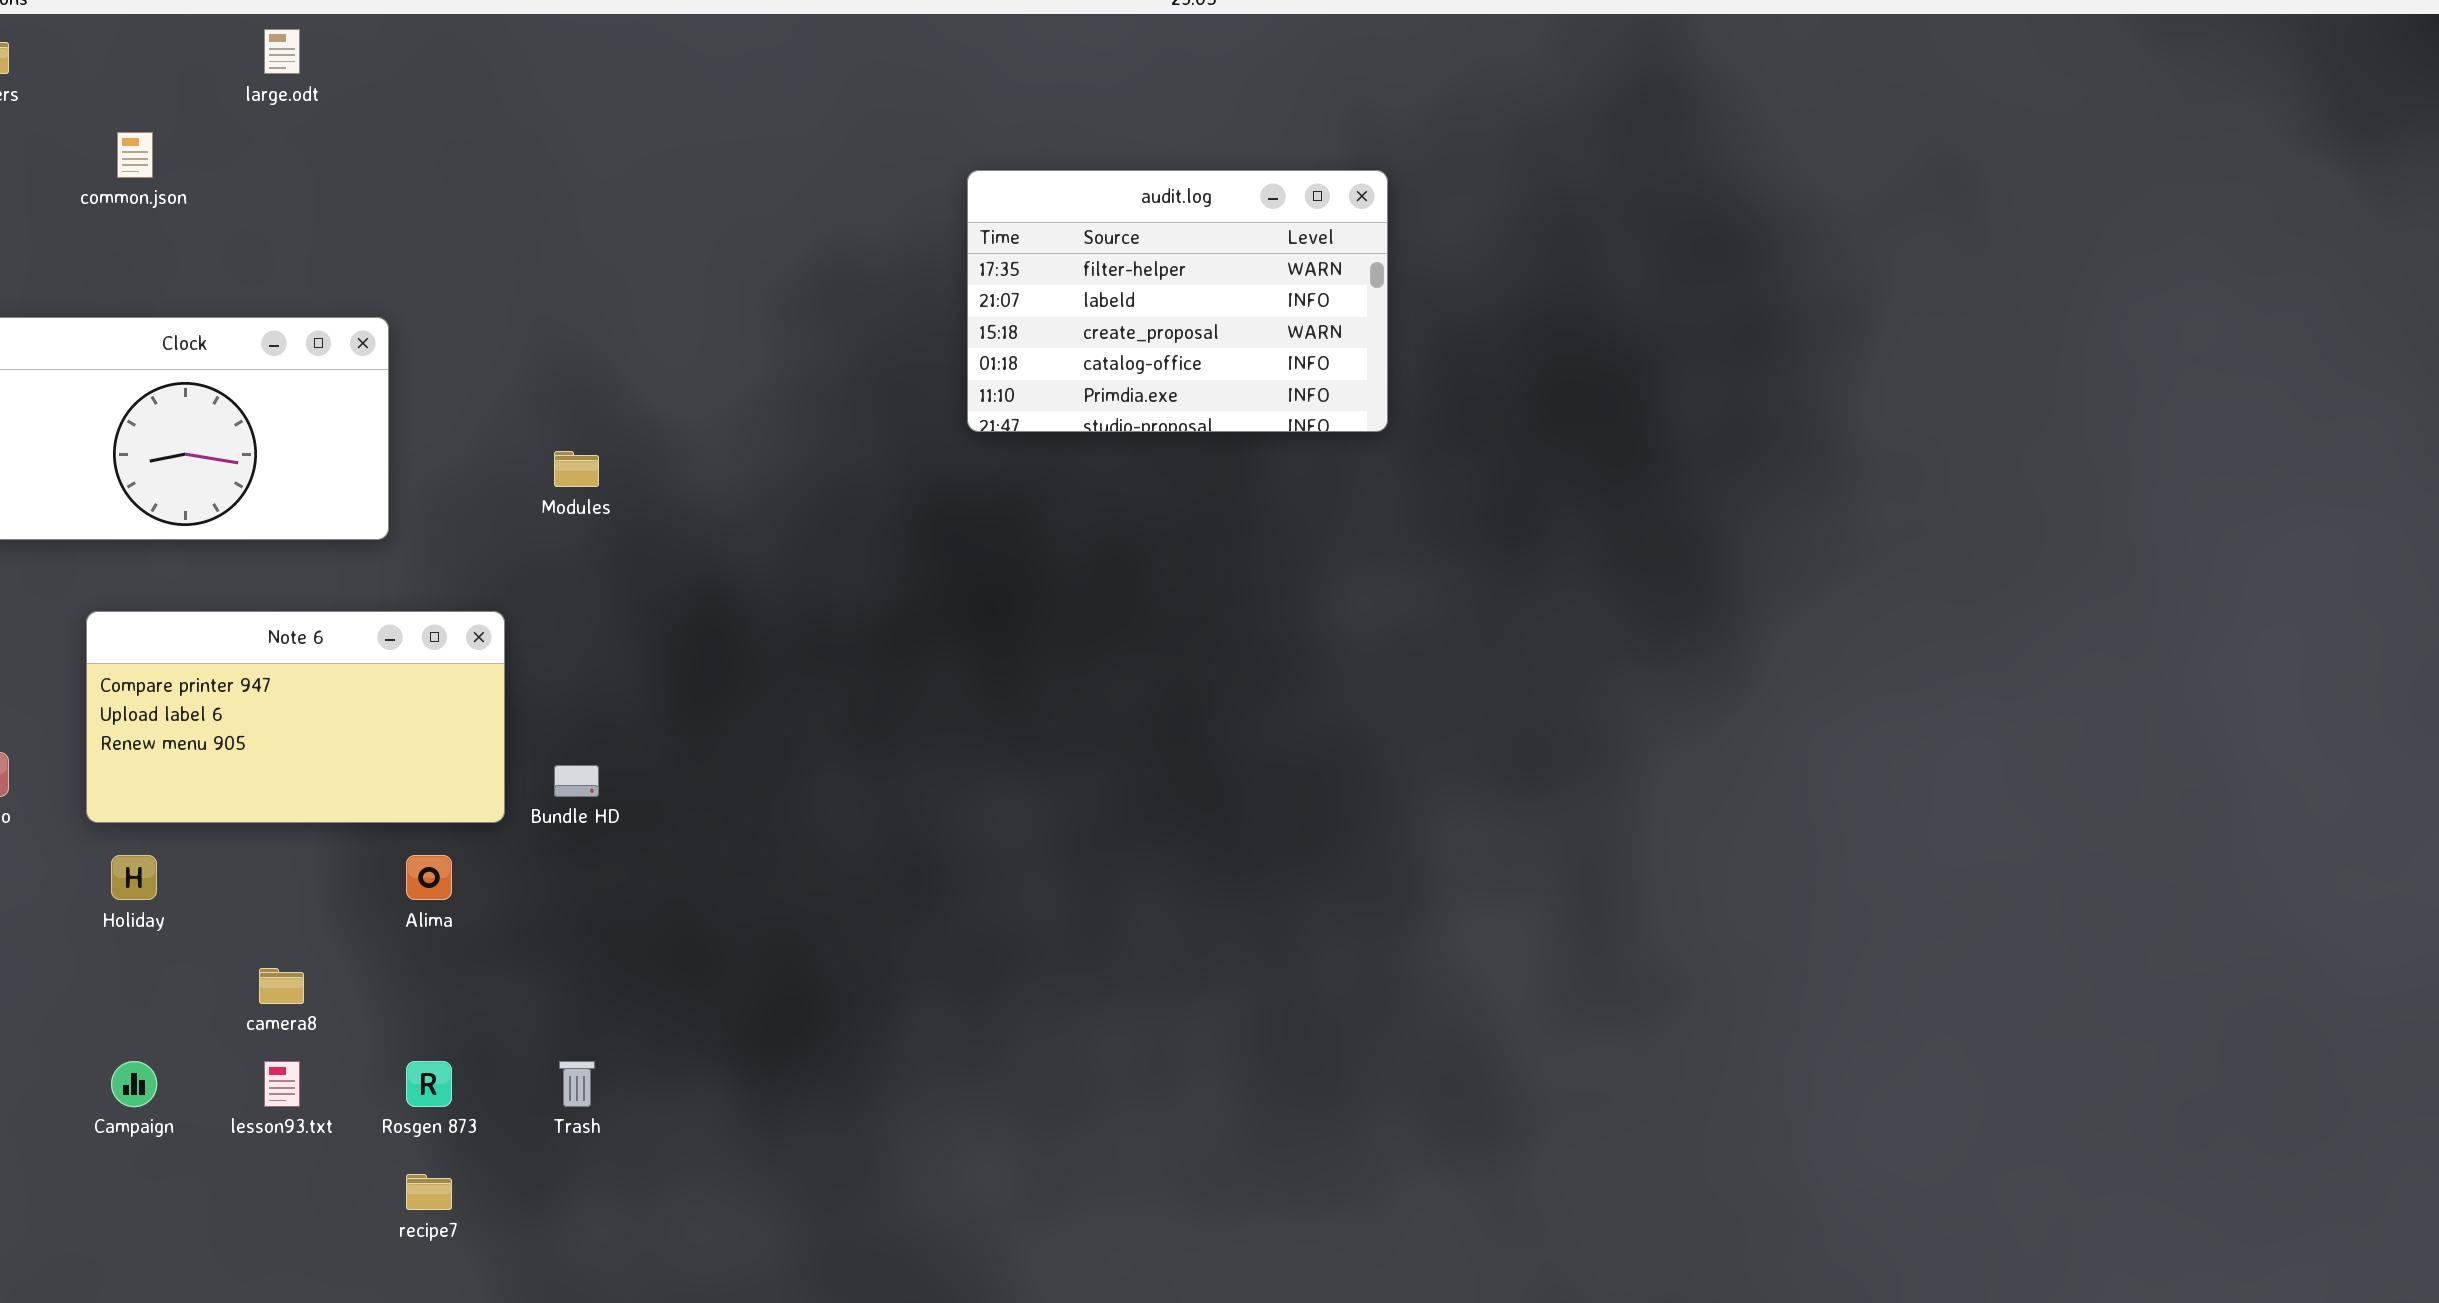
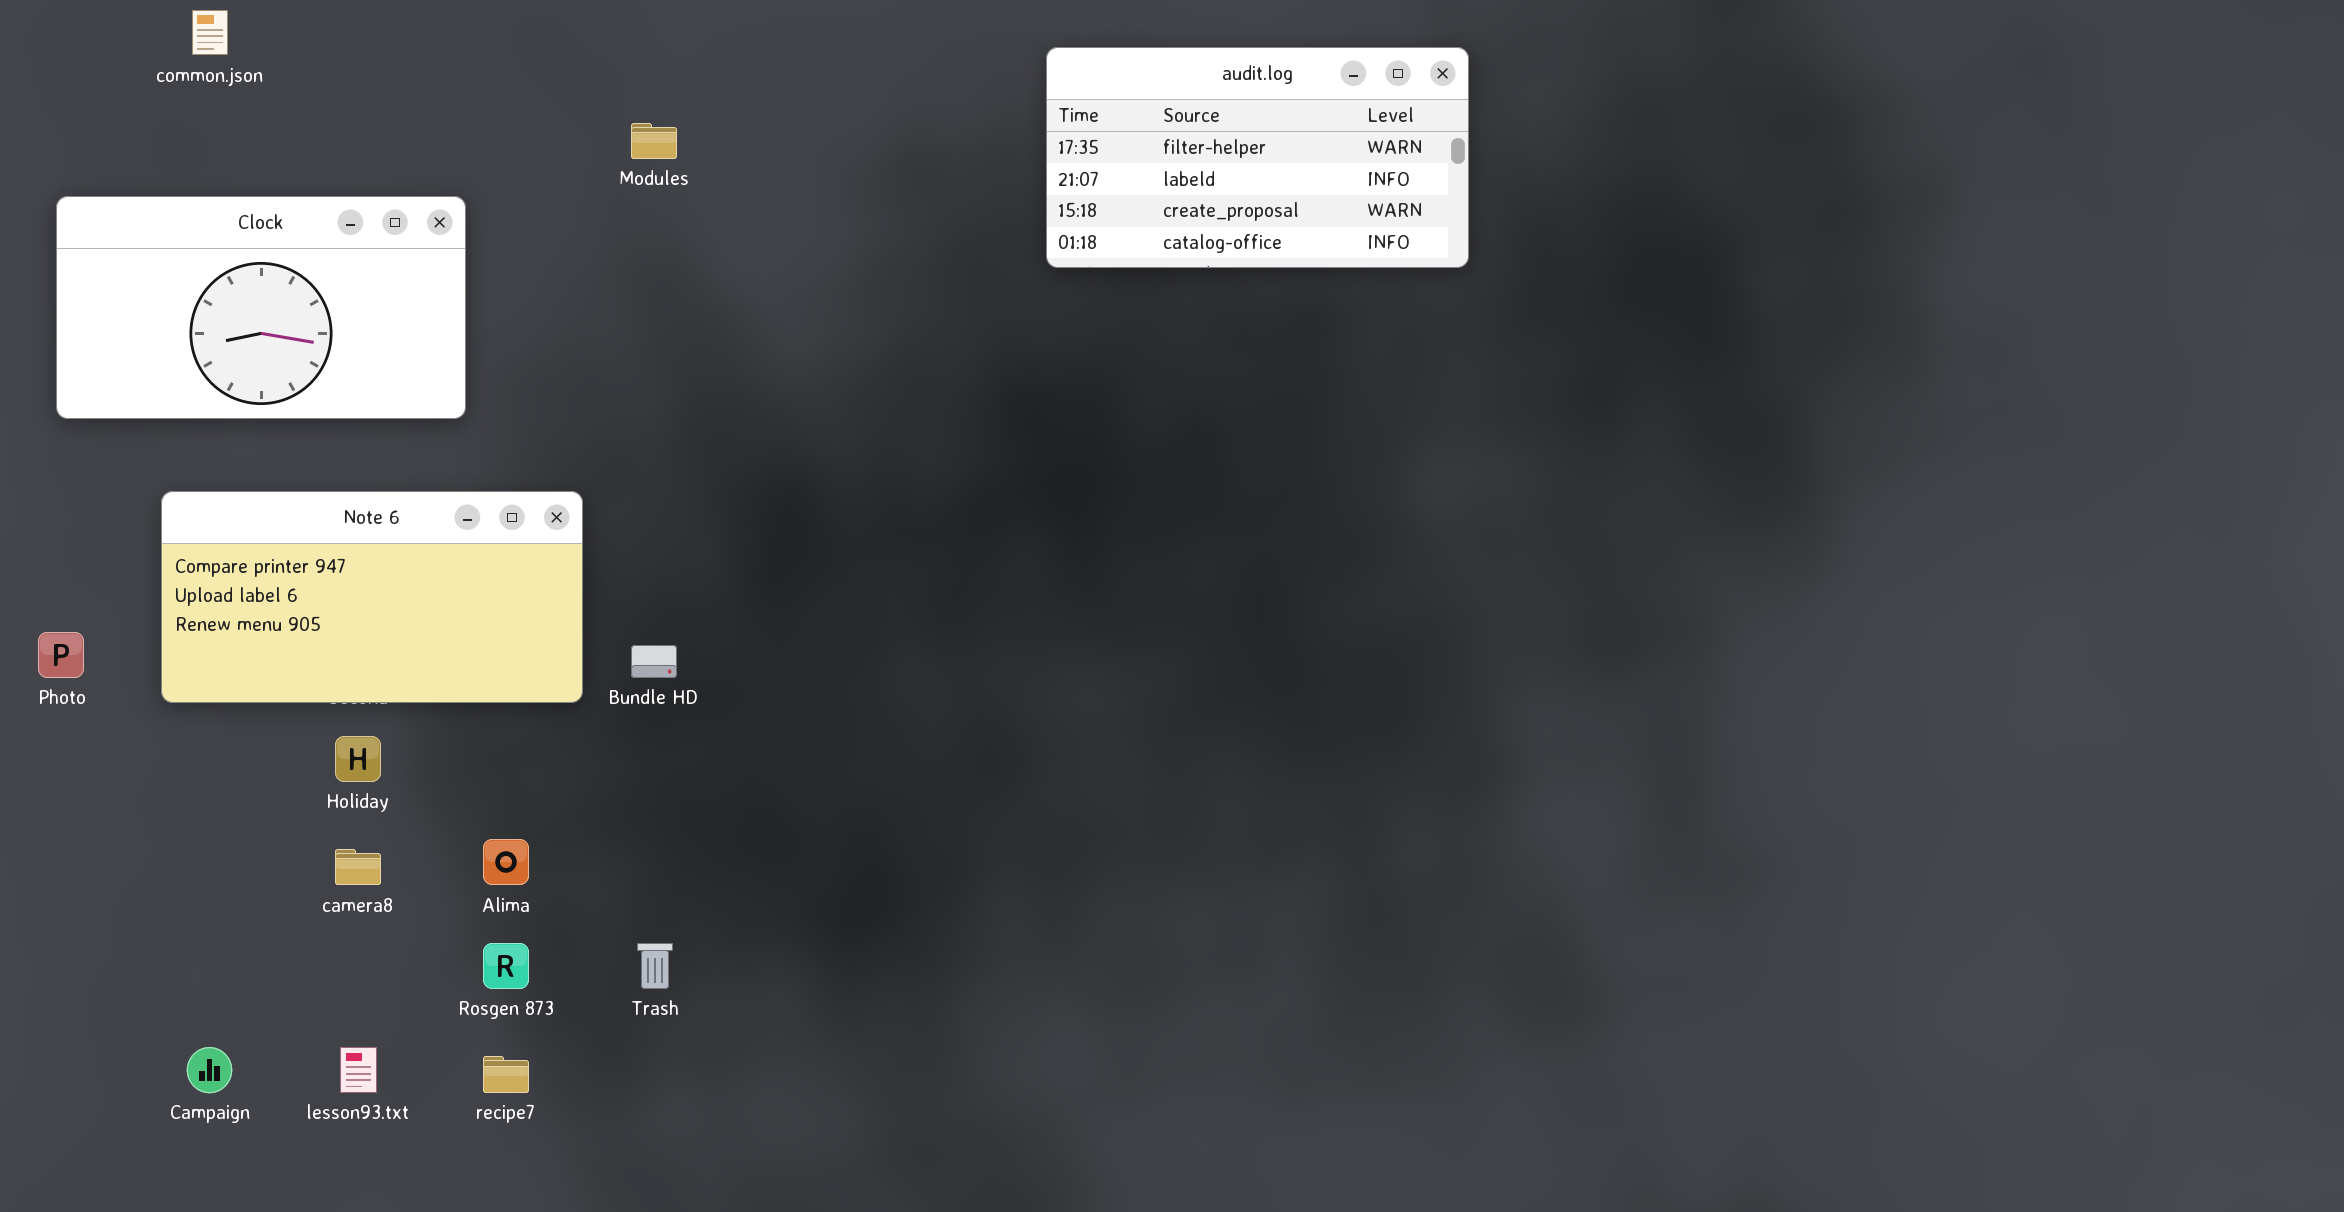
audit.log: [967,170,1388,432] -> [1046,47,1469,268], resized
Modules: [554,451,599,487] -> [631,123,677,159], moved
Holiday: [111,855,157,900] -> [335,736,381,782], moved
Alima: [406,855,452,900] -> [483,839,529,885], moved
Campaign: [111,1061,157,1107] -> [187,1047,232,1093], moved
lesson93.txt: [264,1061,300,1107] -> [340,1047,377,1093], moved

